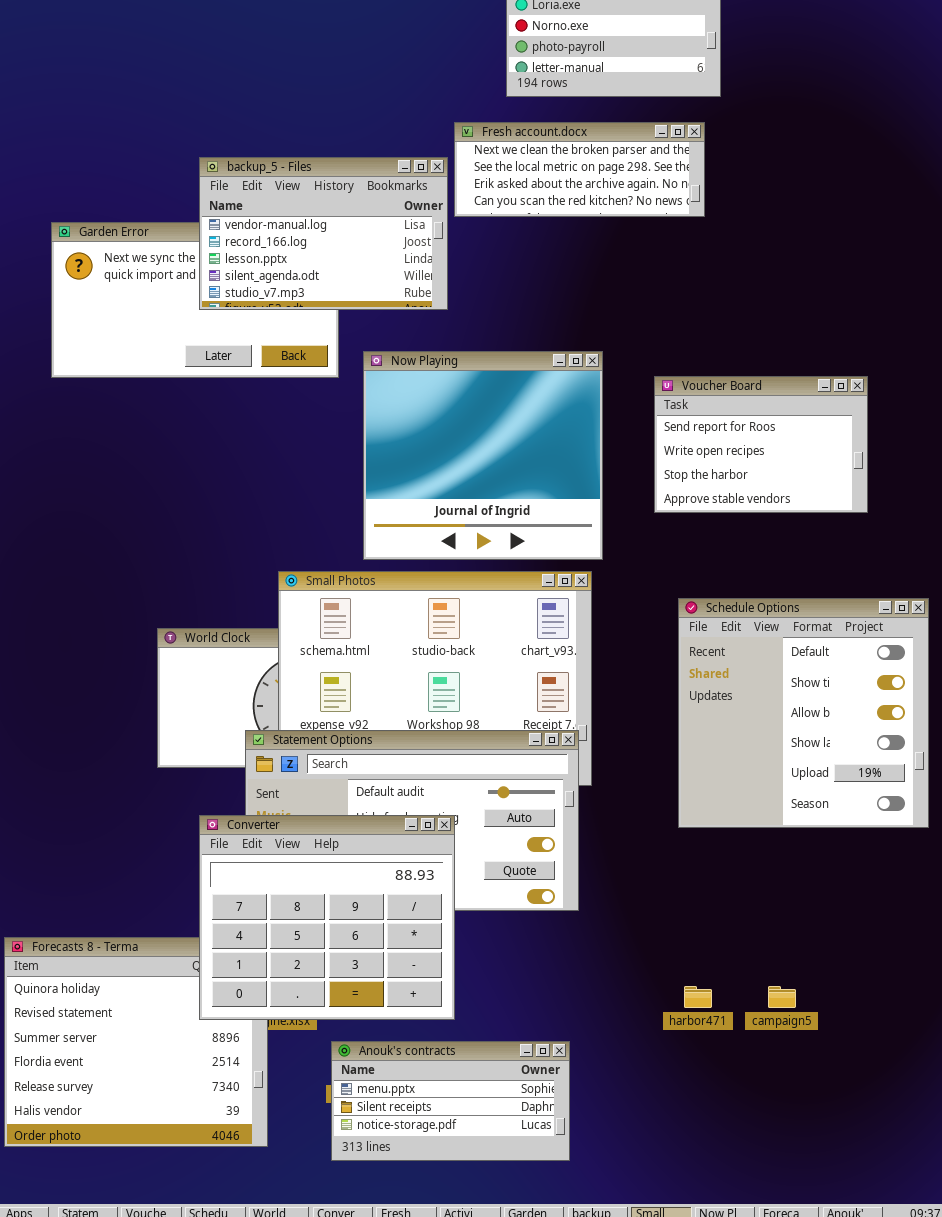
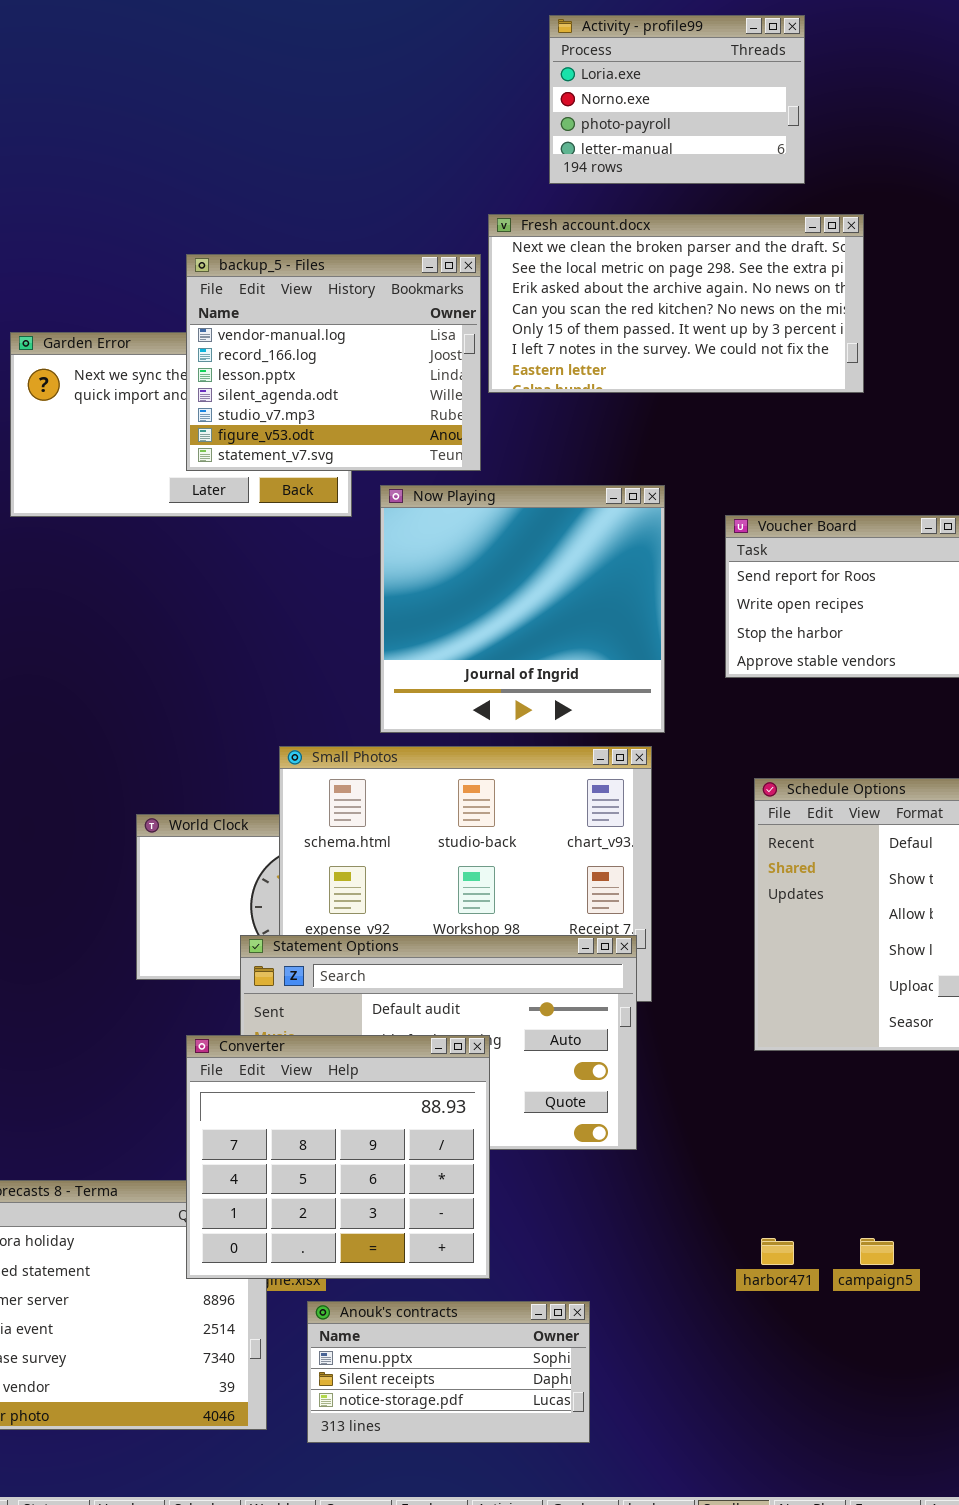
Fresh account.docx: [454,122,705,217] -> [488,214,864,393], resized
backup_5 - Files: [199,157,448,310] -> [186,254,481,471], resized
Anouk's contracts: [331,1041,570,1161] -> [307,1301,590,1443], moved

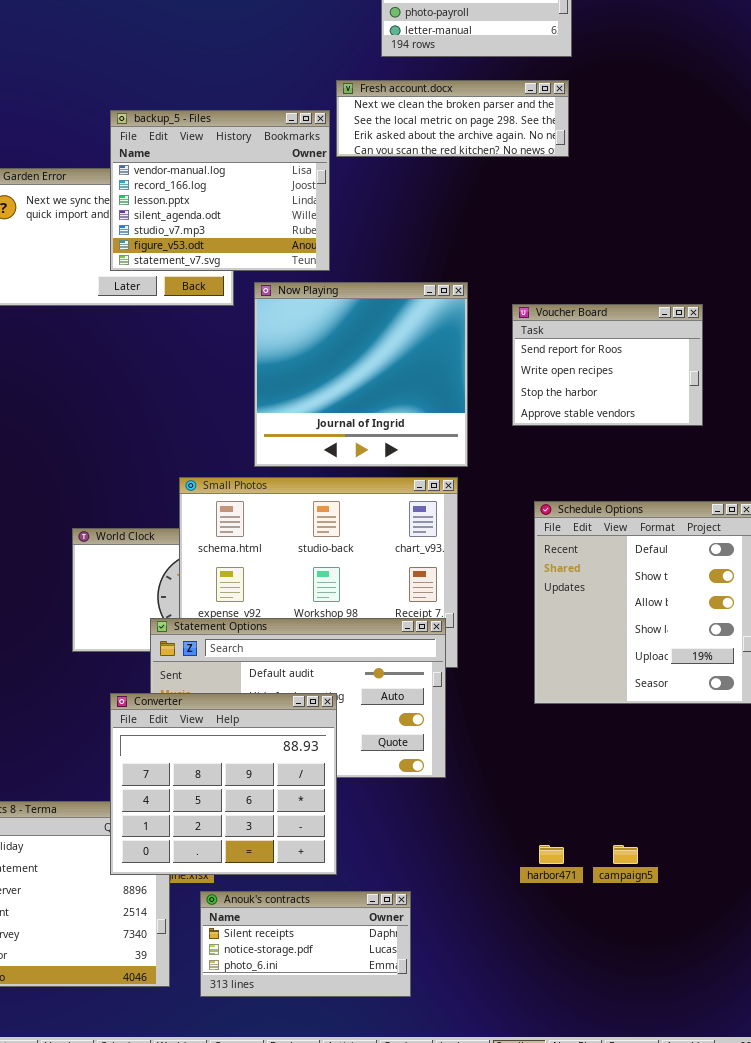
Fresh account.docx: [488,214,864,393] -> [336,80,569,157], resized
Anouk's contracts: [307,1301,590,1443] -> [200,891,411,997], scrolled down 1 row

